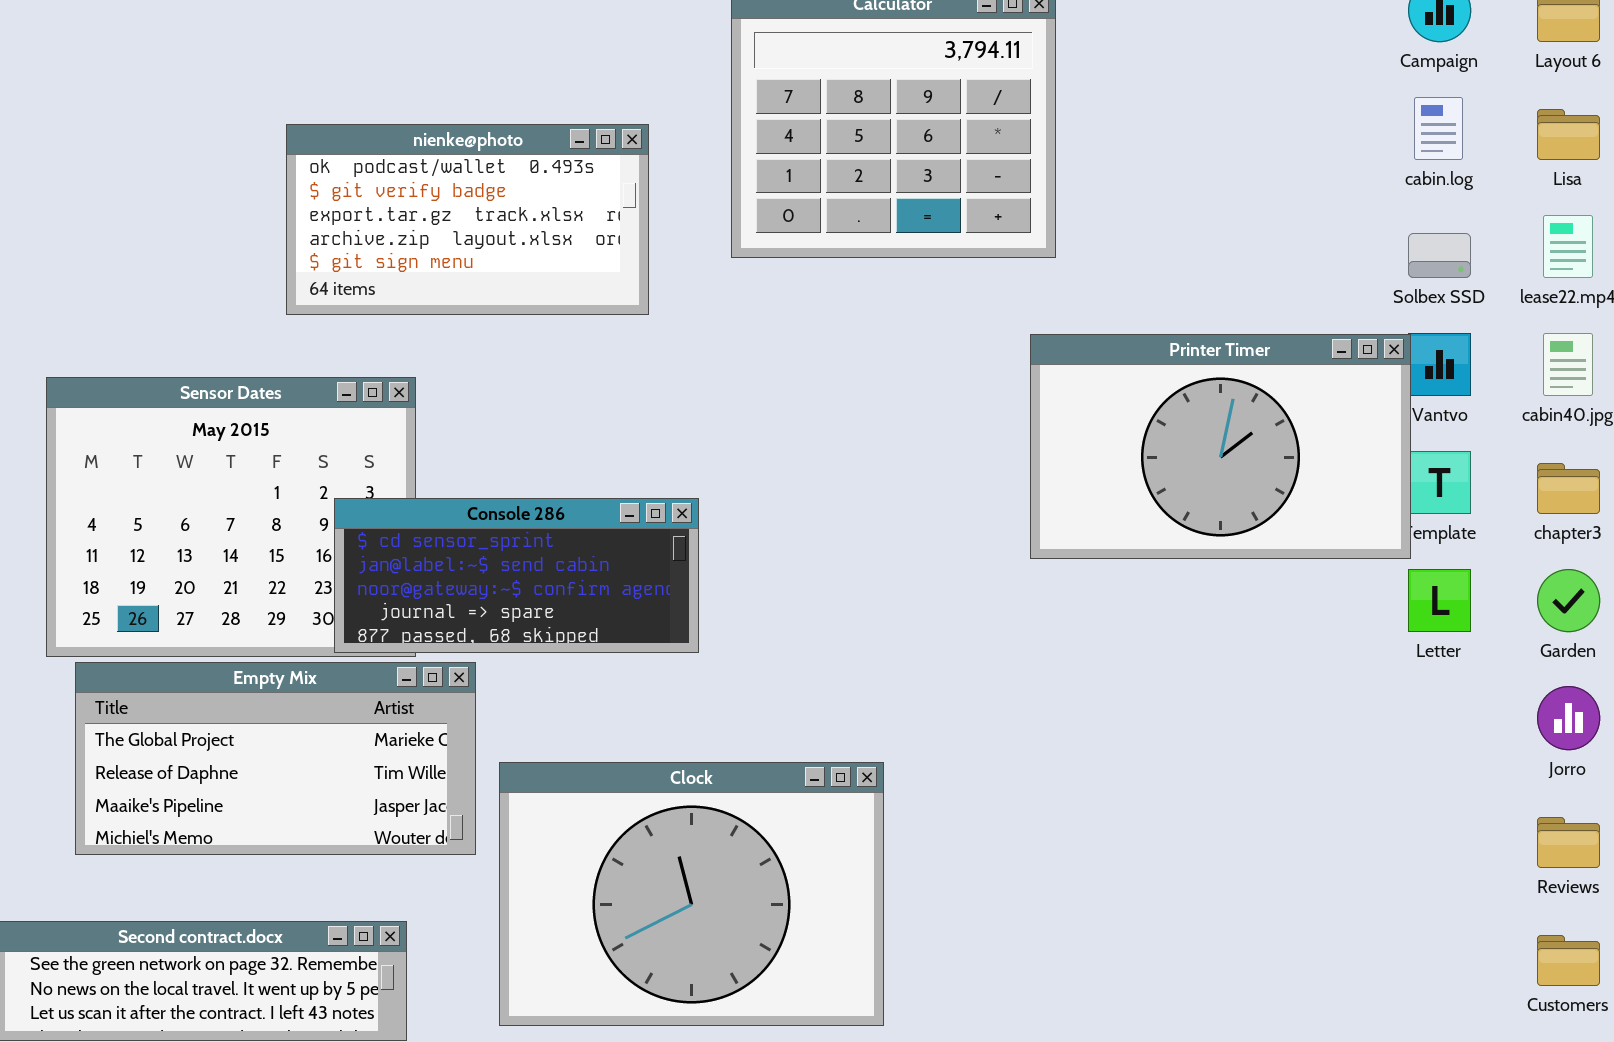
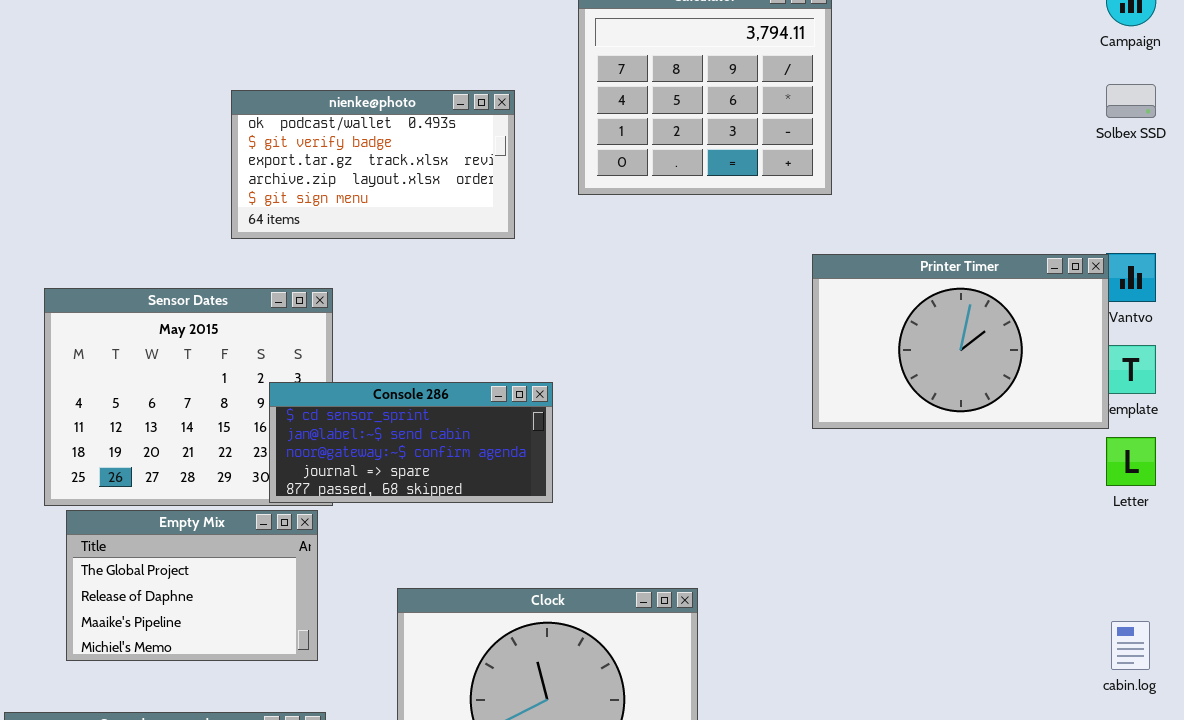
cabin.log: [1414,97,1463,160] -> [1111,621,1150,670], moved
Solbex SSD: [1408,233,1471,278] -> [1106,84,1156,118], moved
Empty Mix: [75,662,476,855] -> [66,510,318,661], resized

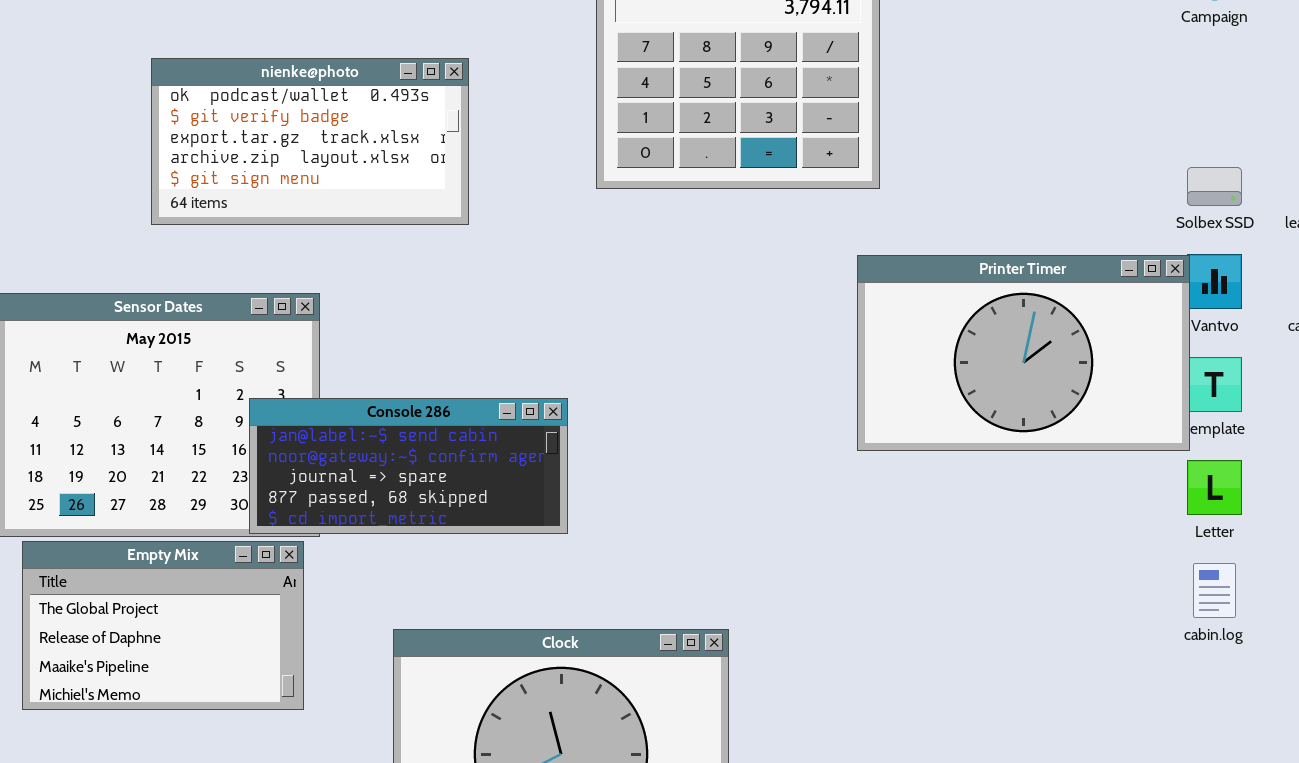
Solbex SSD: [1106,84,1156,118] -> [1187,167,1242,206], moved
nienke@photo: [231,90,515,239] -> [151,58,469,225], moved
Console 286: [269,382,553,503] -> [249,398,568,534], scrolled down 1 row
cabin.log: [1111,621,1150,670] -> [1193,563,1236,618], moved

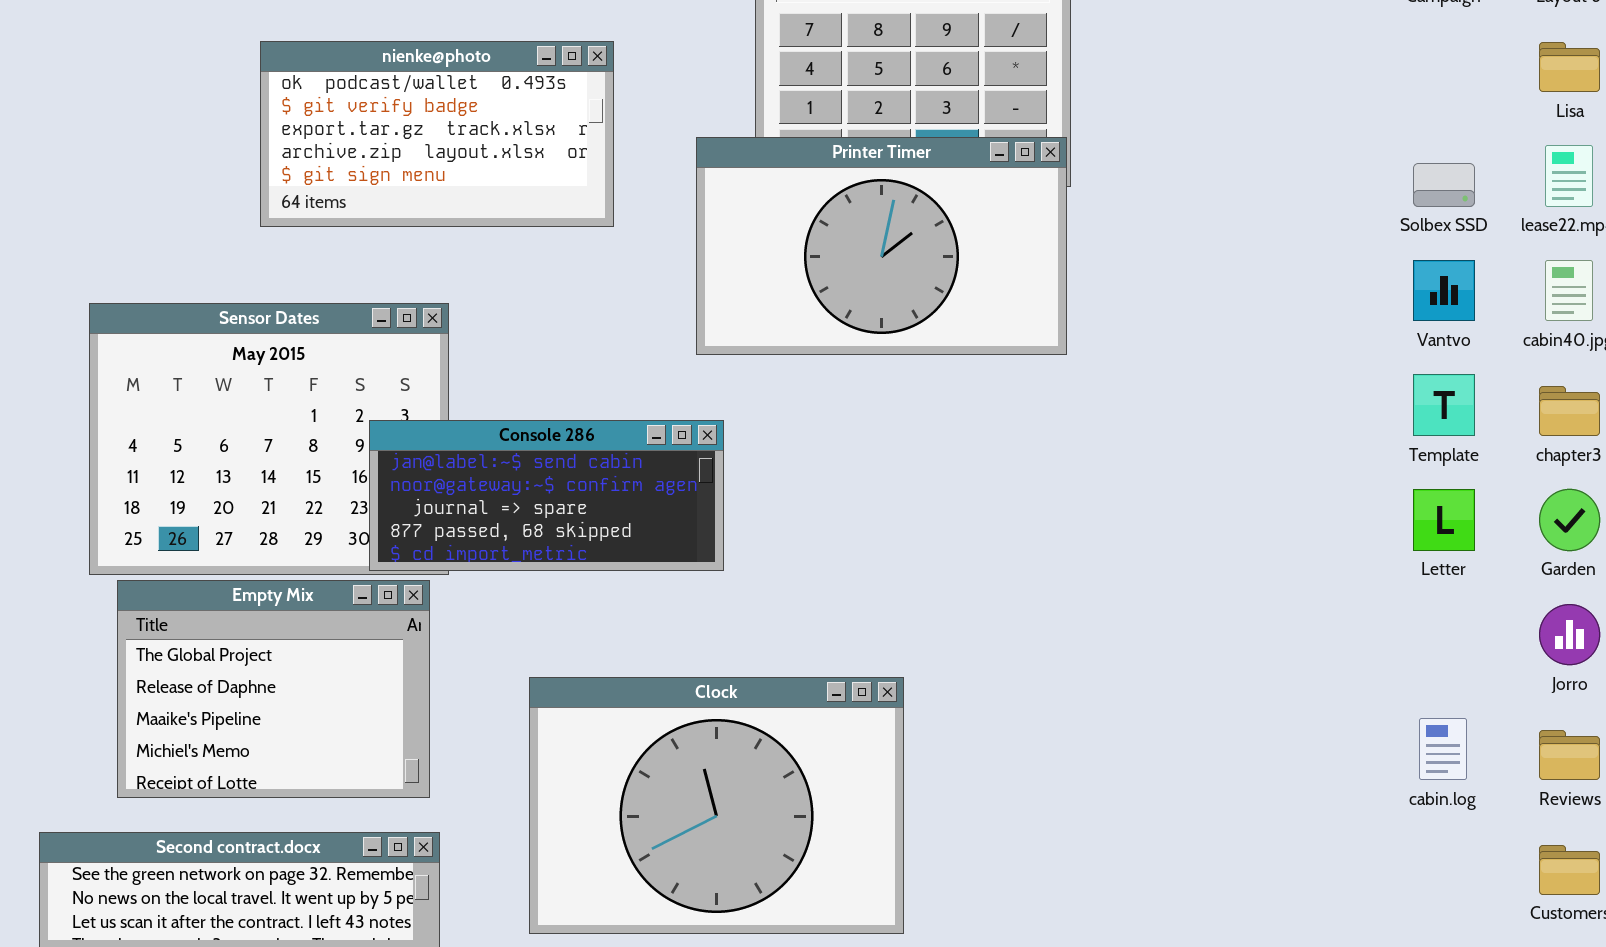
Printer Timer: [857,255,1190,451] -> [696,137,1067,355], moved
Empty Mix: [22,541,304,710] -> [117,580,430,798], resized
cabin.log: [1193,563,1236,618] -> [1419,718,1467,780], moved

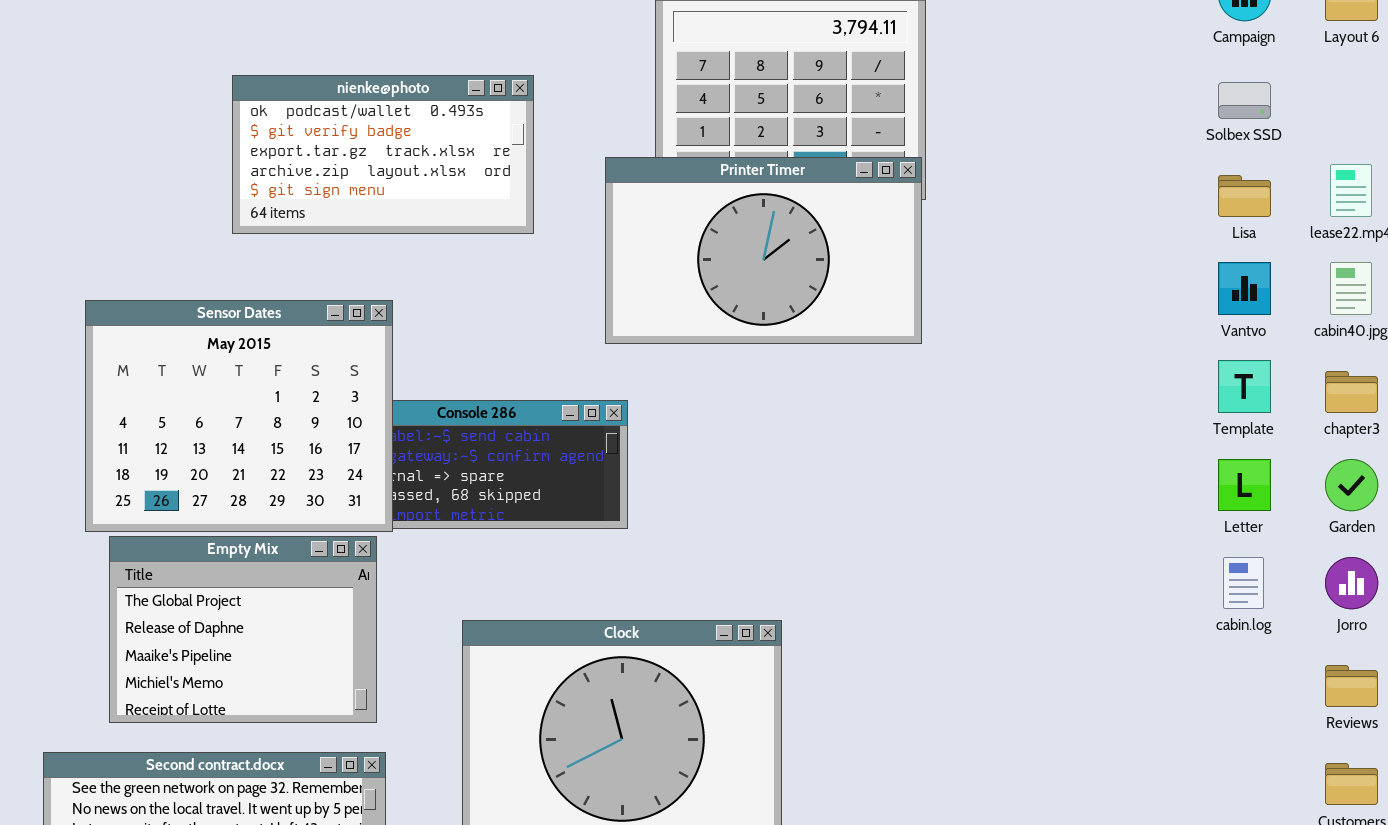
Lisa: [1539,42,1600,92] -> [1218,175,1271,217], moved
Solbex SSD: [1413,163,1475,207] -> [1218,82,1271,119], moved
Sensor Dates: [89,303,449,575] -> [85,300,393,532], raised
cabin.log: [1419,718,1467,780] -> [1223,557,1264,609], moved

